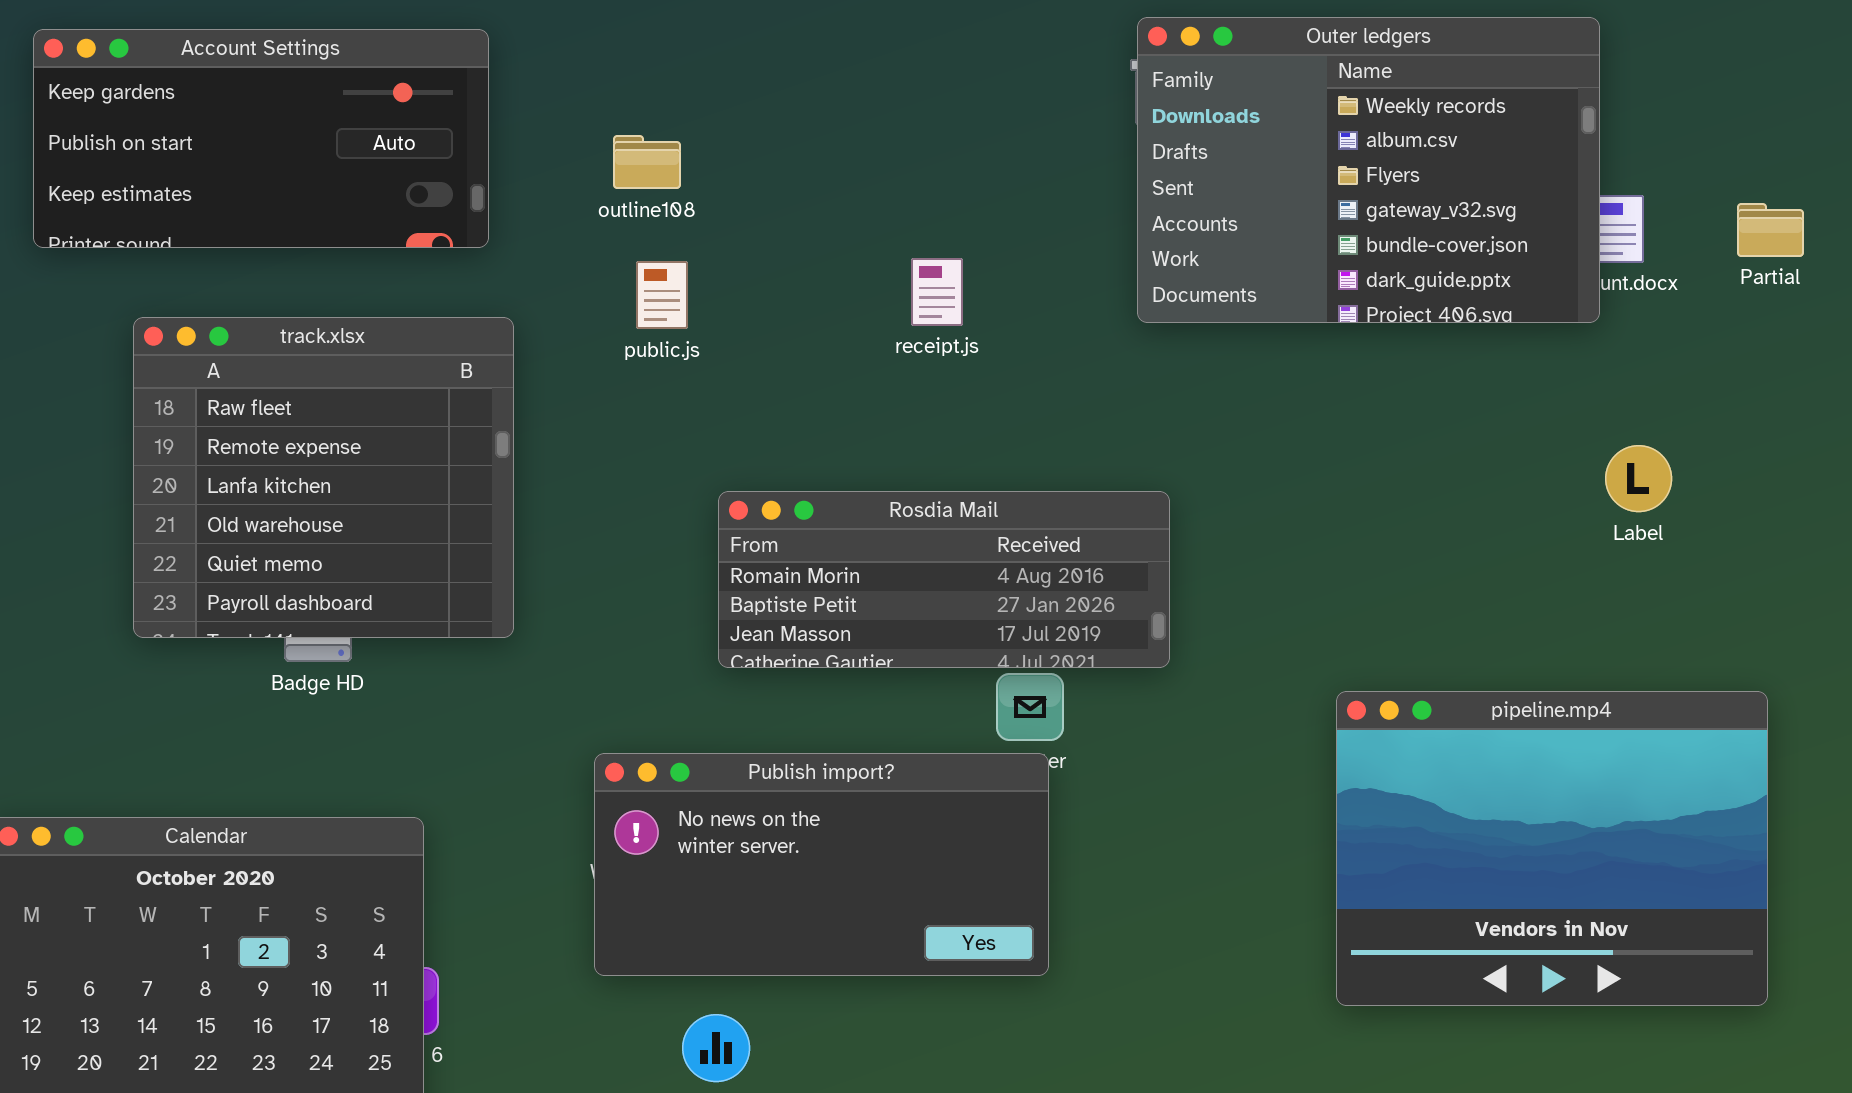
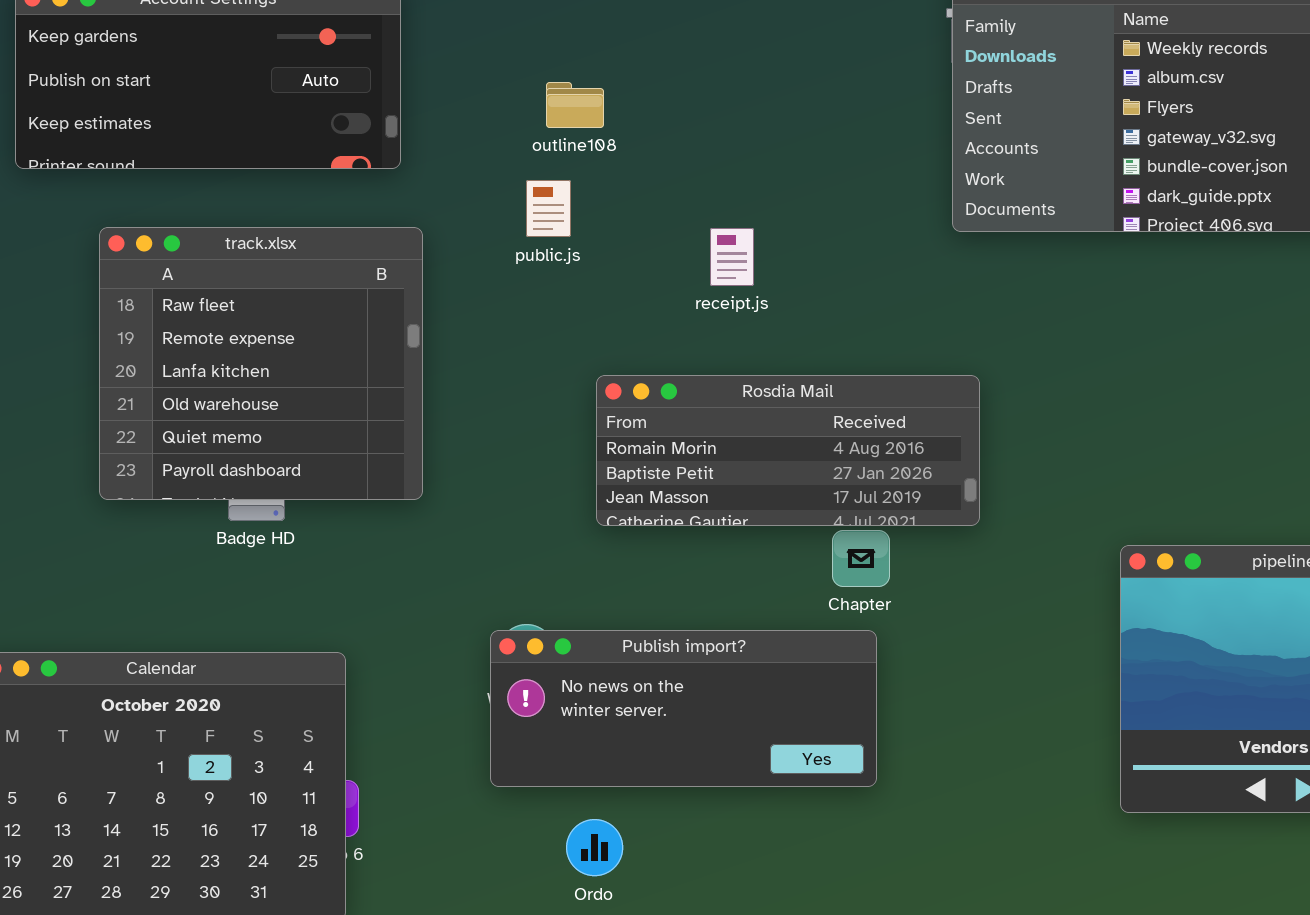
outline108: [613,135,681,189] -> [546,82,604,128], moved
receipt.js: [911,258,963,326] -> [710,228,754,286], moved
Publish import?: [594,753,1049,976] -> [490,630,877,787], resized

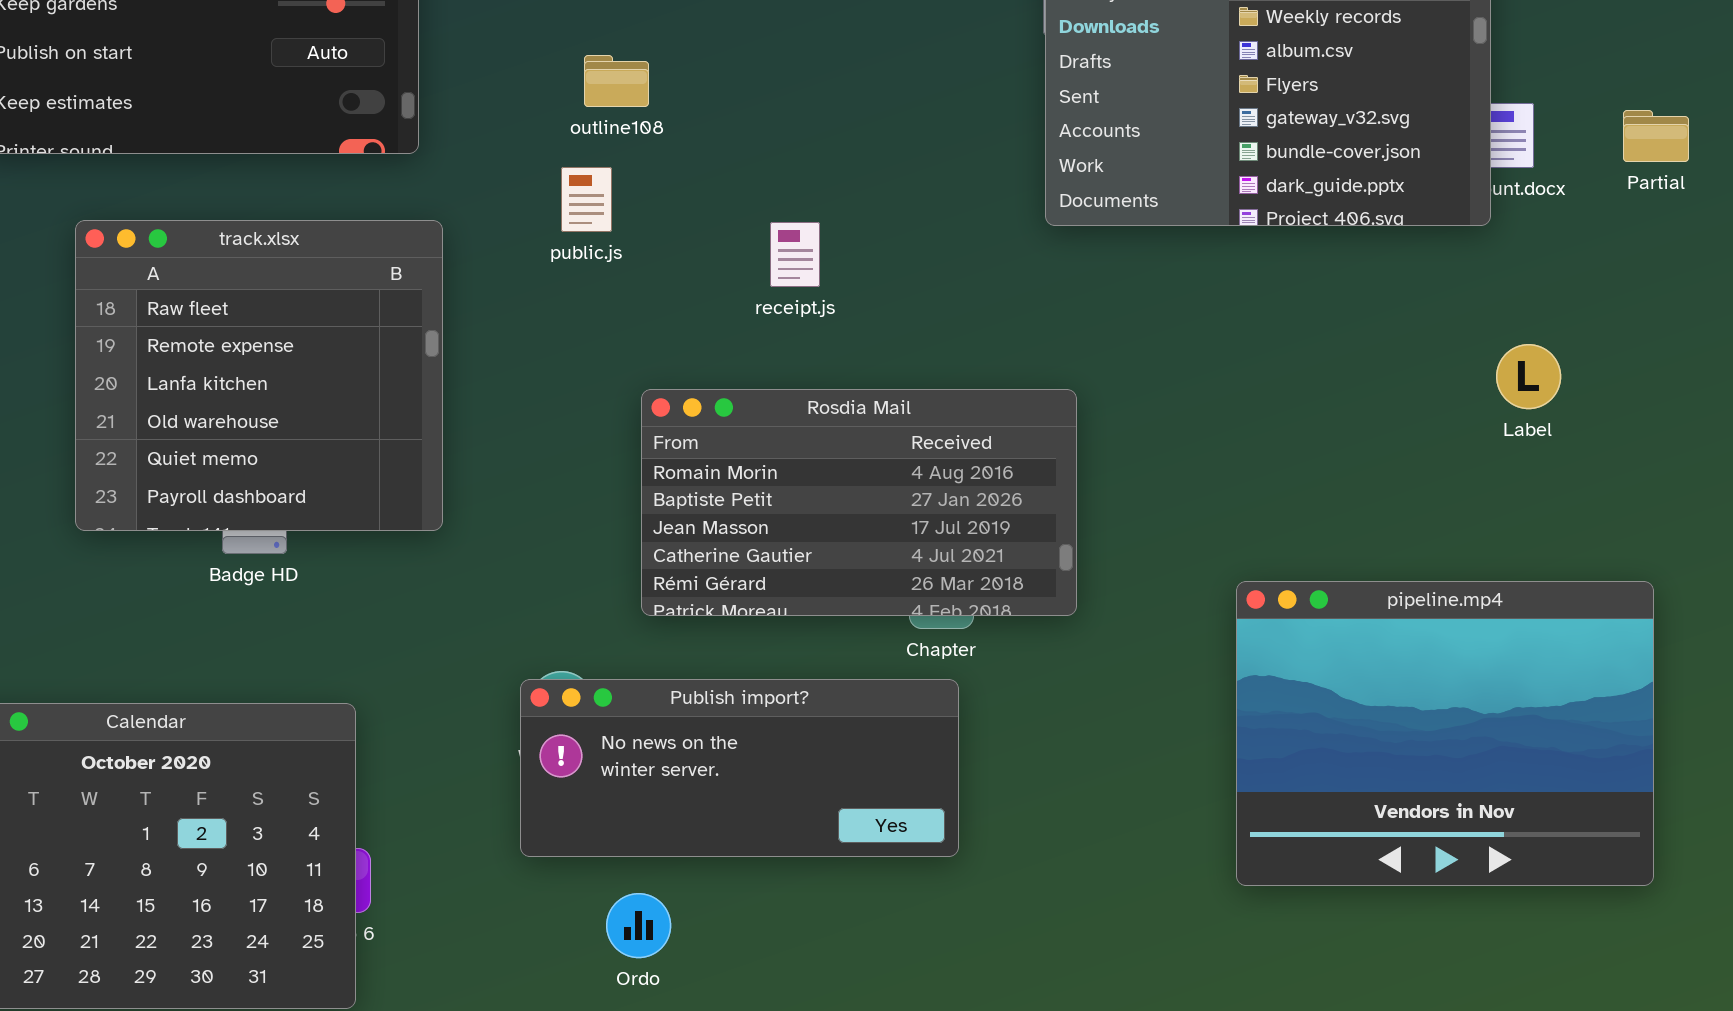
Rosdia Mail: [596,375,980,526] -> [641,389,1077,616], resized

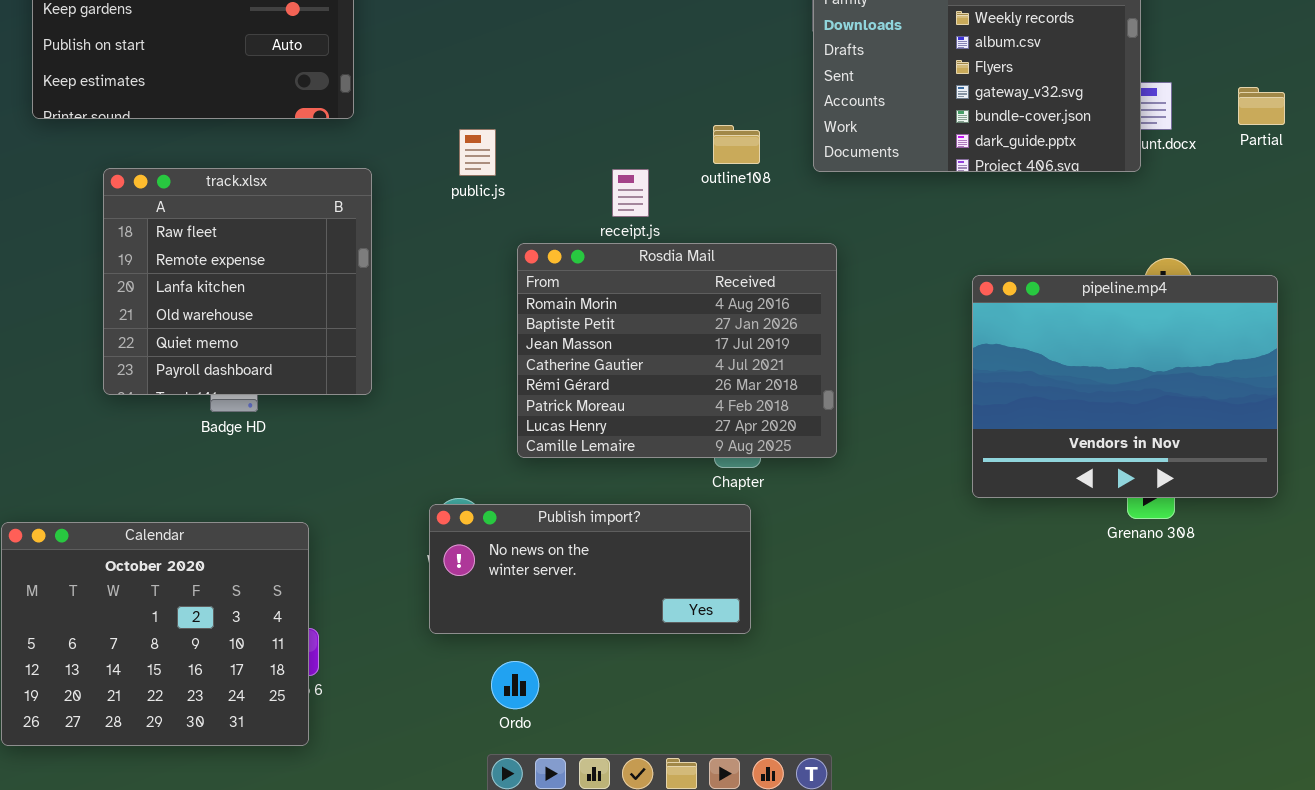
outline108: [584,55,649,107] -> [713,125,760,164], moved
Rosdia Mail: [641,389,1077,616] -> [517,243,837,458], resized
pipeline.mp4: [1236,581,1654,886] -> [972,275,1278,498], moved

